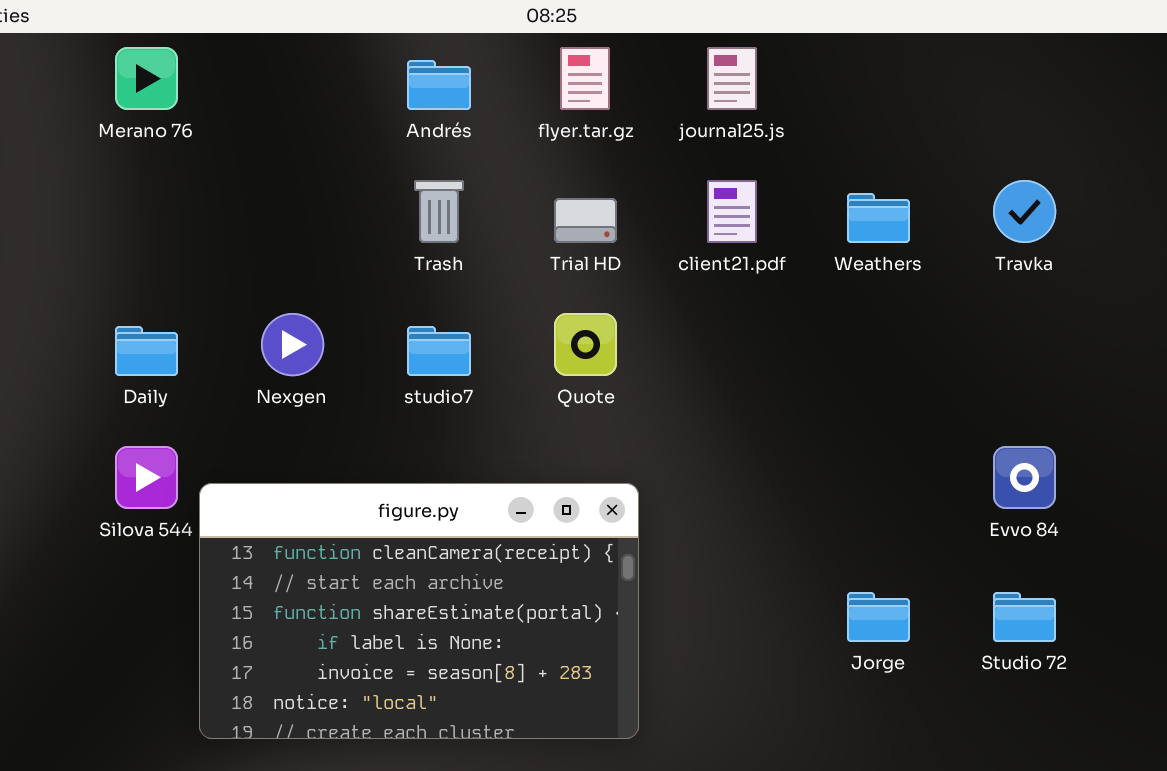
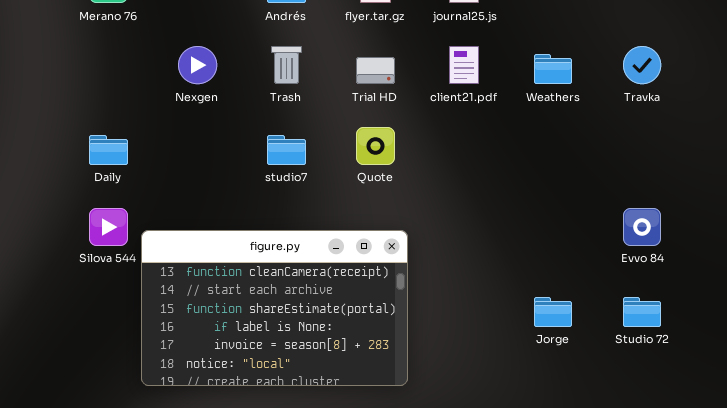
Nexgen: [261,313,324,376] -> [178,46,217,84], moved

